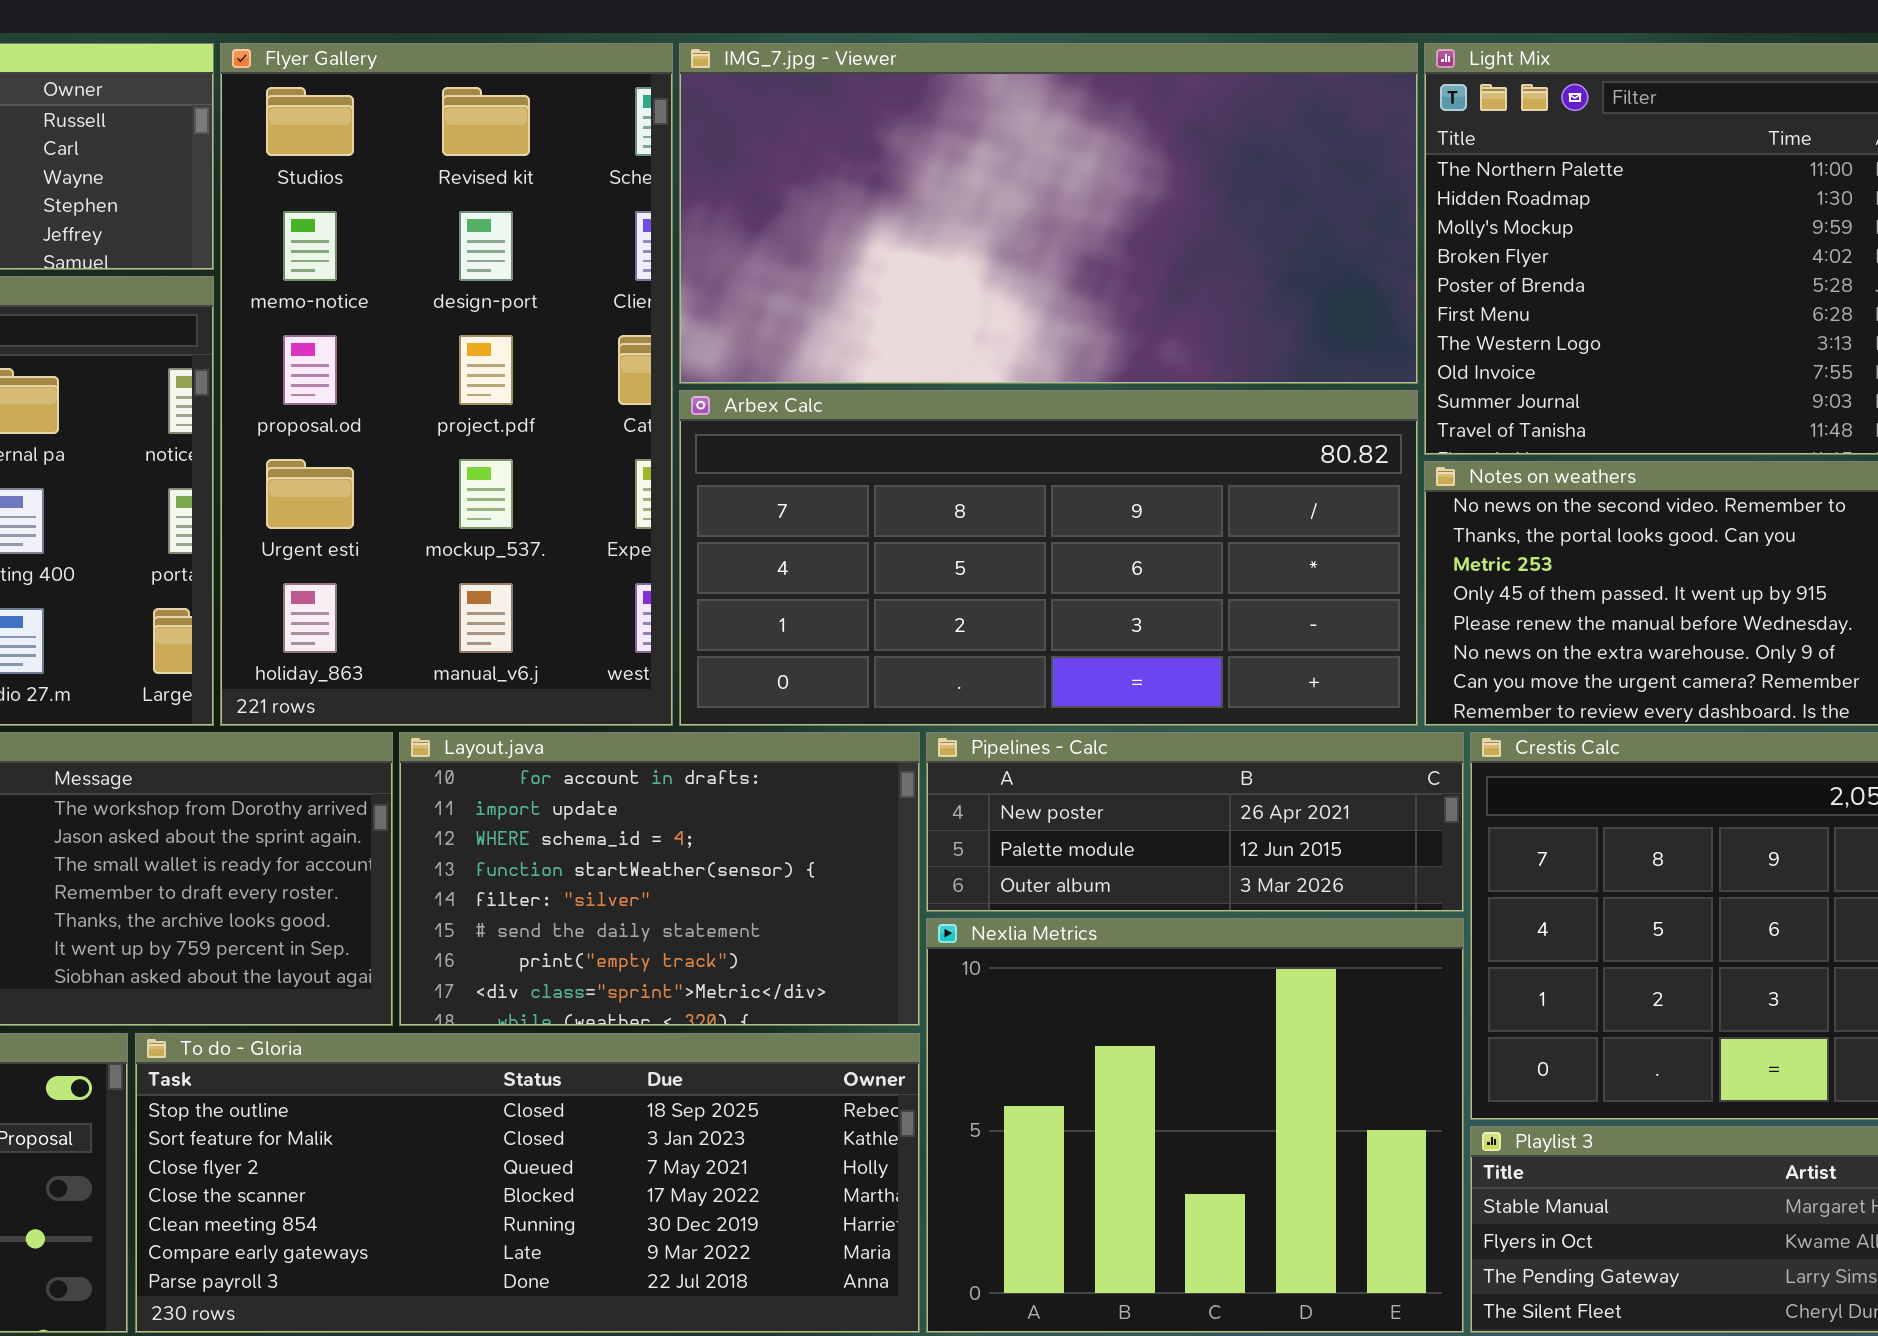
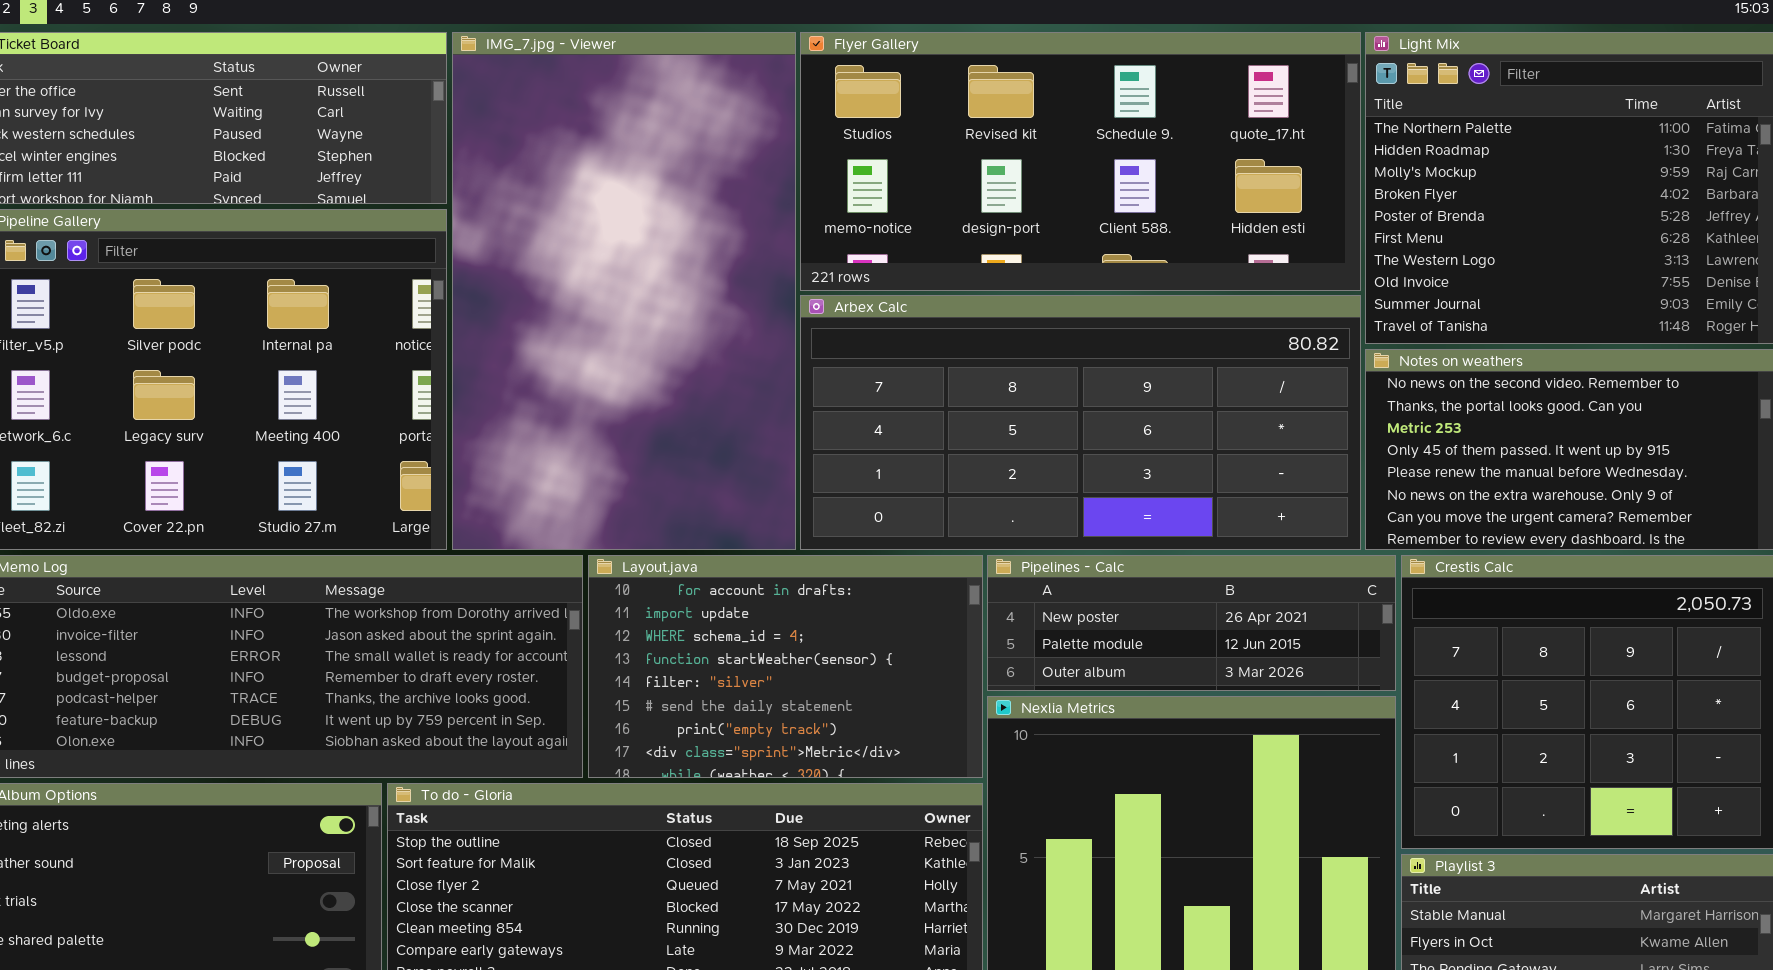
Flyer Gallery: [220,43,673,726] -> [800,32,1361,291], moved, resized
IMG_7.jpg - Viewer: [679,43,1418,384] -> [452,32,796,550], moved, resized

